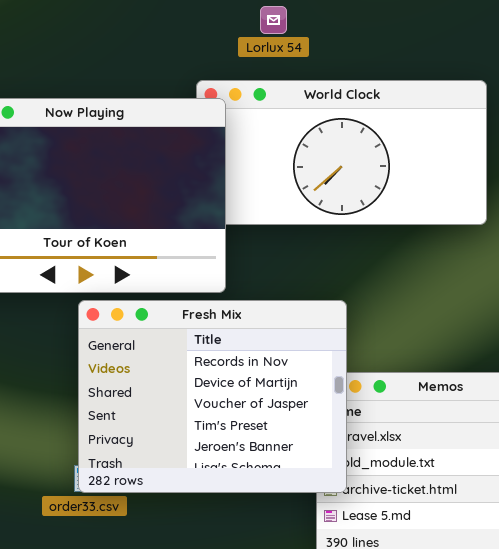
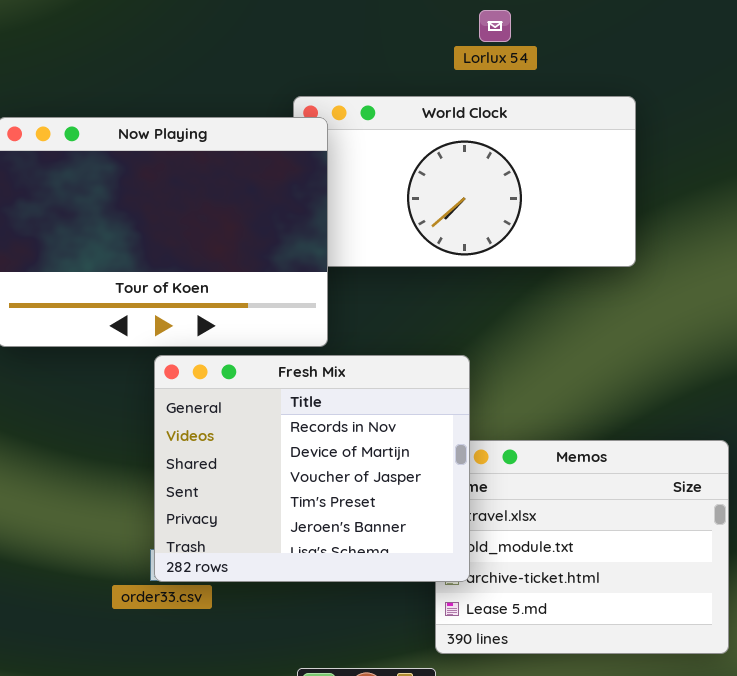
Lorlux 54: [260,6,287,34] -> [479,10,511,42], moved

